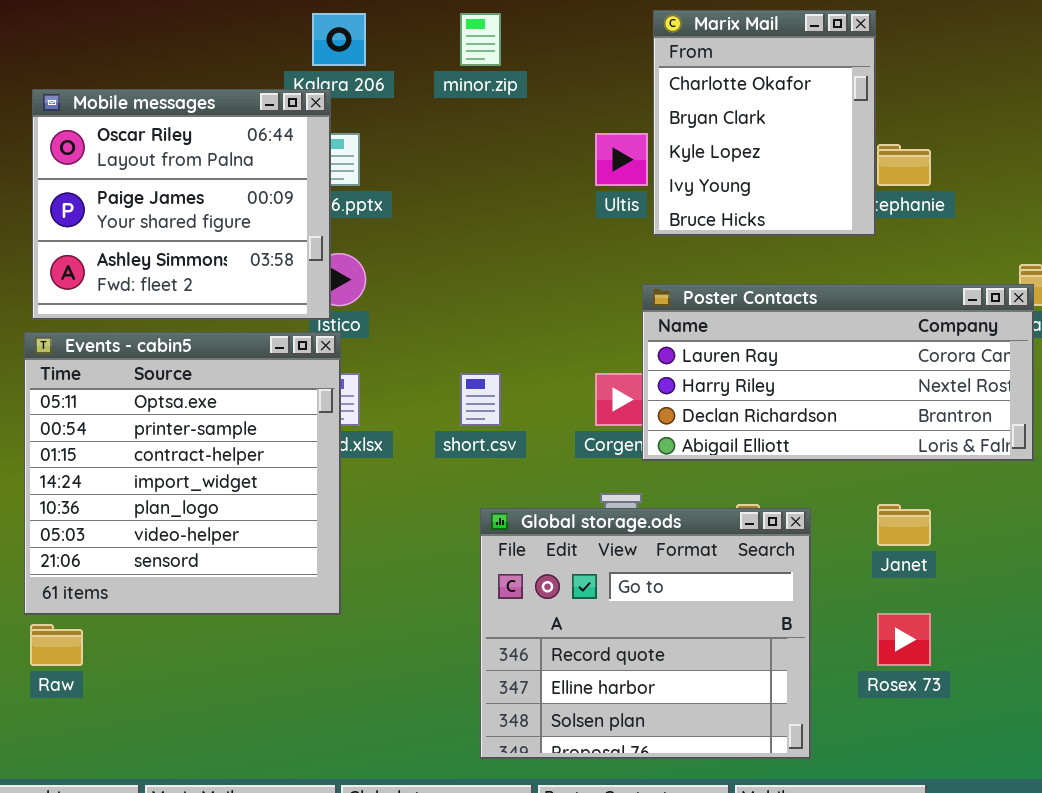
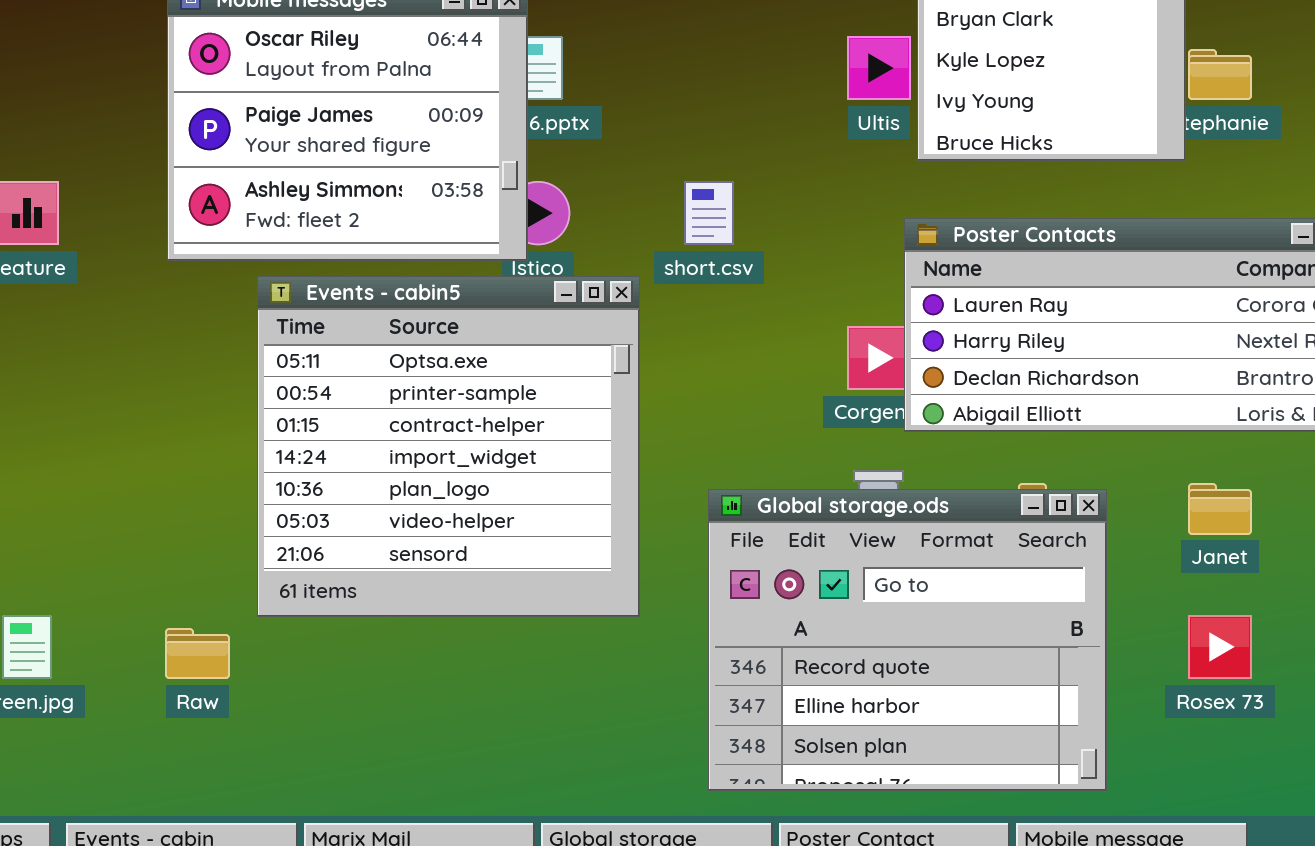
Events - cabin5: [24,332,341,615] -> [257,276,640,617], moved
short.csv: [460,373,501,426] -> [684,181,734,245], moved

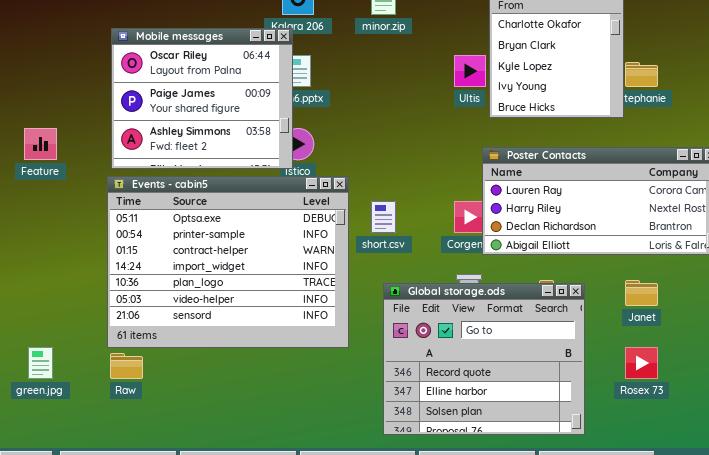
short.csv: [684,181,734,245] -> [371,201,396,233], moved
Events - cabin5: [257,276,640,617] -> [107,176,349,348], resized

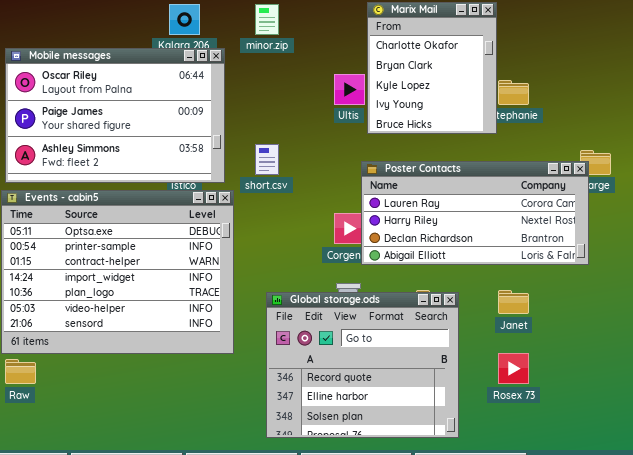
Mobile messages: [111,28,293,169] -> [5,48,225,183], resized
short.csv: [371,201,396,233] -> [255,144,279,175], moved

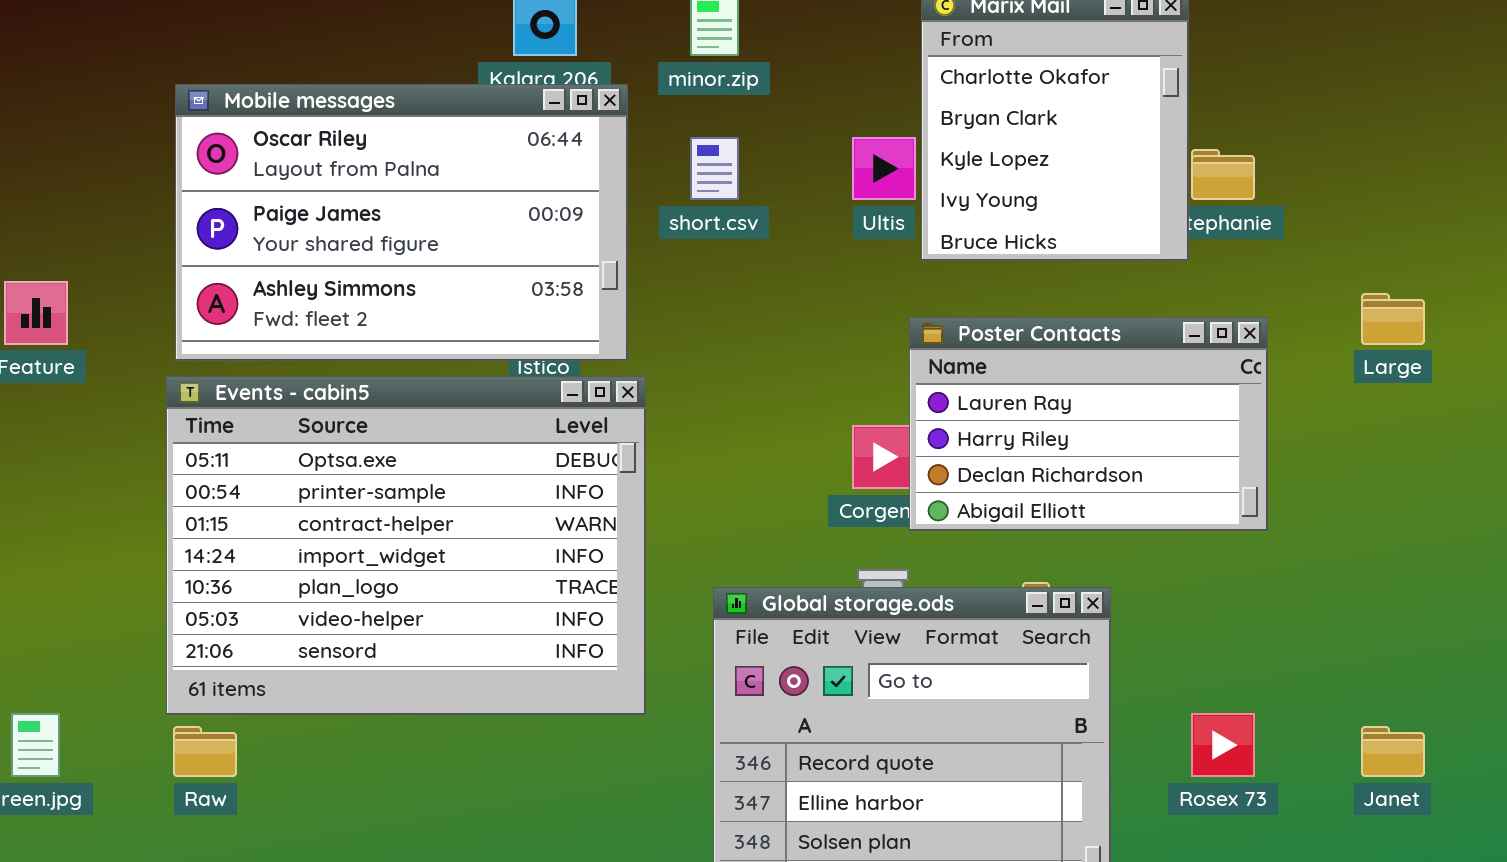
short.csv: [255,144,279,175] -> [690,137,739,200], moved
Poster Contacts: [361,161,589,265] -> [909,317,1268,531], resized
Janet: [498,290,529,314] -> [1361,726,1425,777], moved

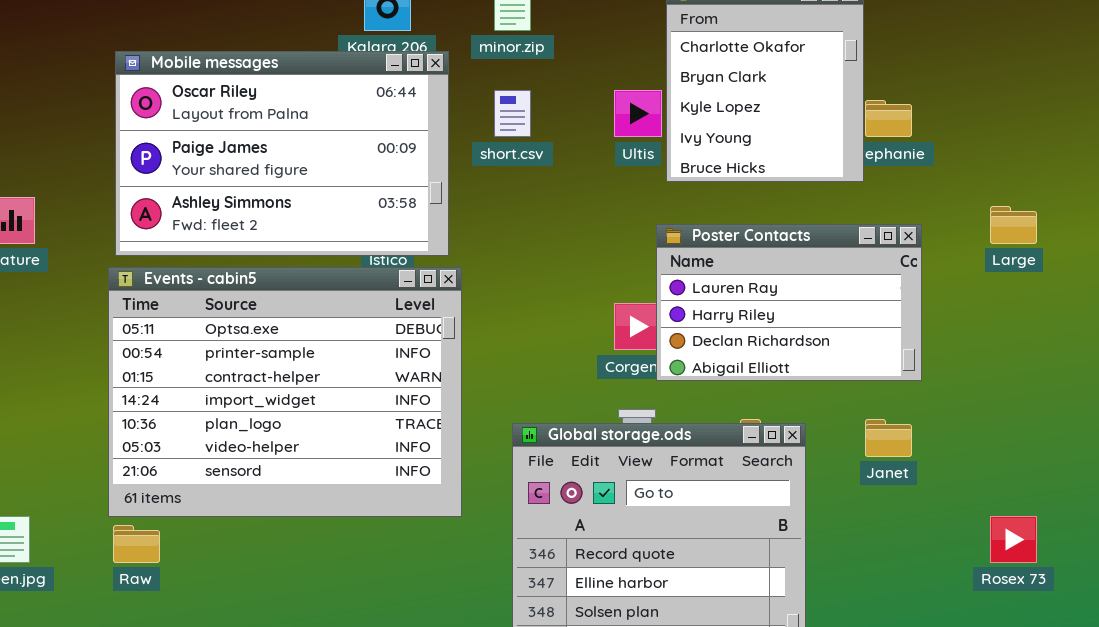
Rosex 73: [1191,713,1255,777] -> [990,516,1037,563], moved
Janet: [1361,726,1425,777] -> [865,419,912,457], moved

